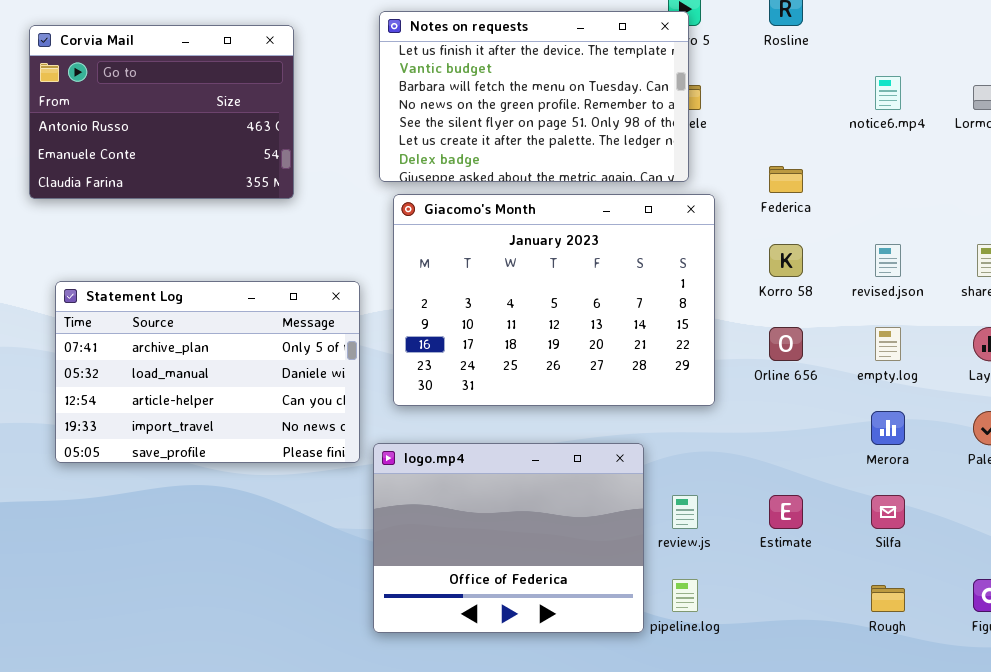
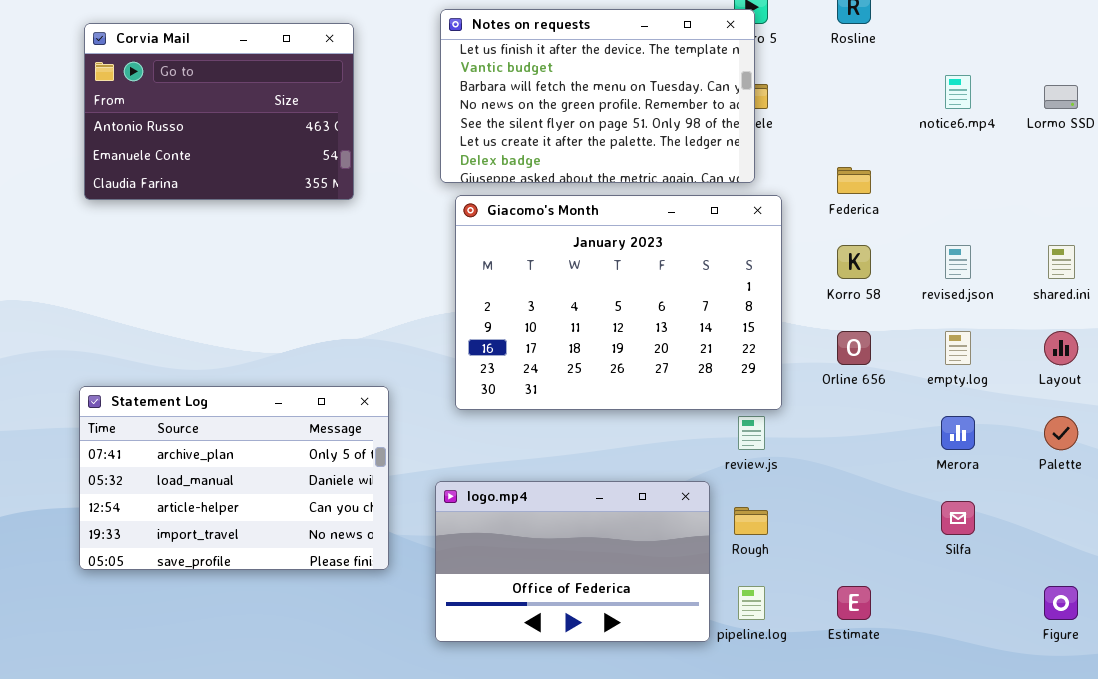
Statement Log: [55,281,360,463] -> [79,386,389,570], moved
logo.mp4: [373,443,644,633] -> [435,481,710,642], resized
review.js: [672,495,698,529] -> [738,416,765,450], moved
Estimate: [769,495,803,529] -> [837,586,871,620], moved
Rough: [871,585,905,612] -> [734,507,768,535], moved

